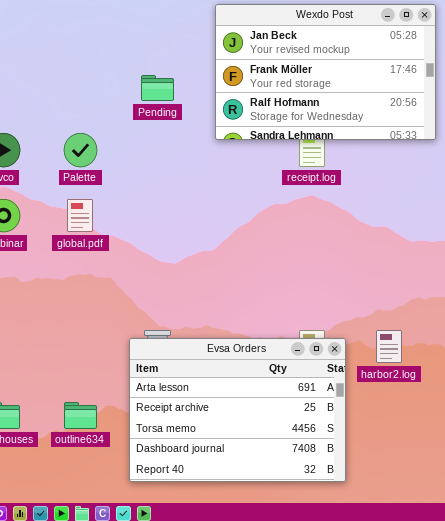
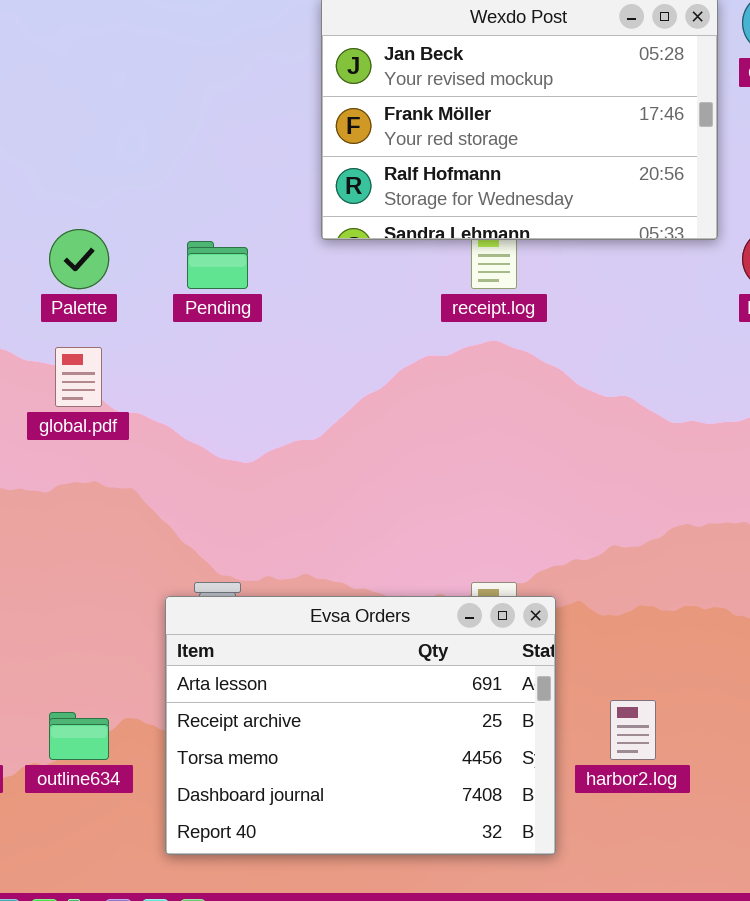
Pending: [141,75,174,101] -> [187,241,248,289], moved
harbor2.log: [376,330,402,363] -> [610,700,656,760], moved

